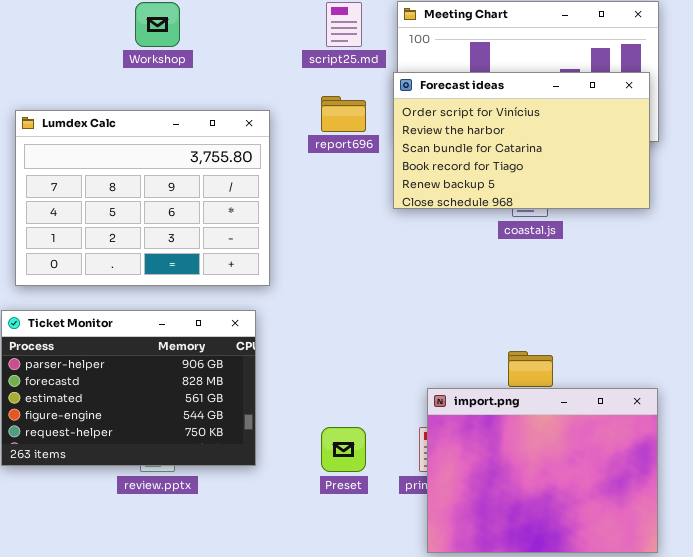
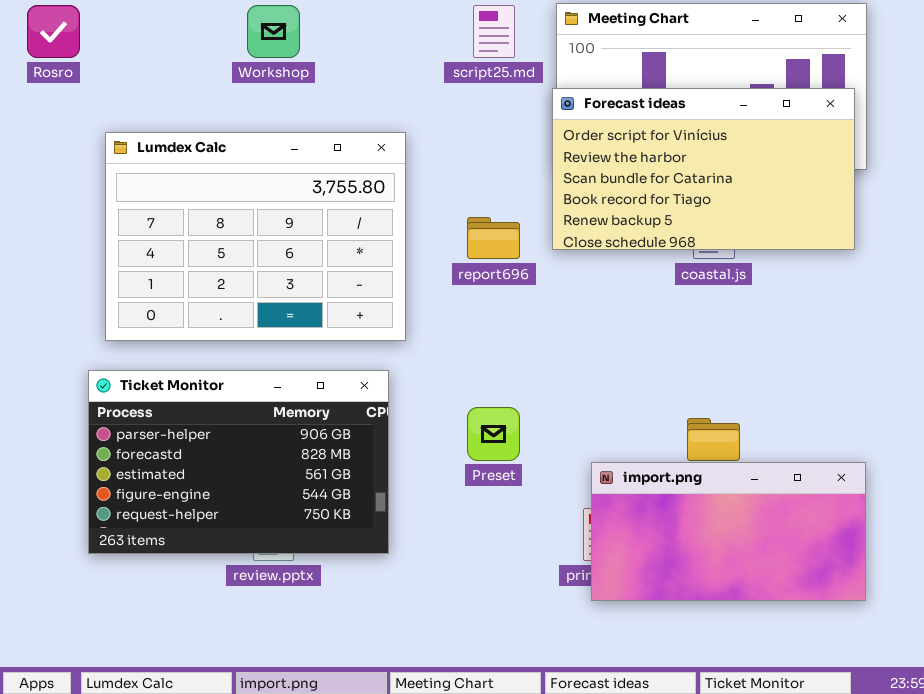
report696: [321,96,366,132] -> [467,217,520,259], moved
import.png: [427,388,658,553] -> [591,462,866,601], resized
Preset: [321,427,366,472] -> [467,407,520,461], moved

